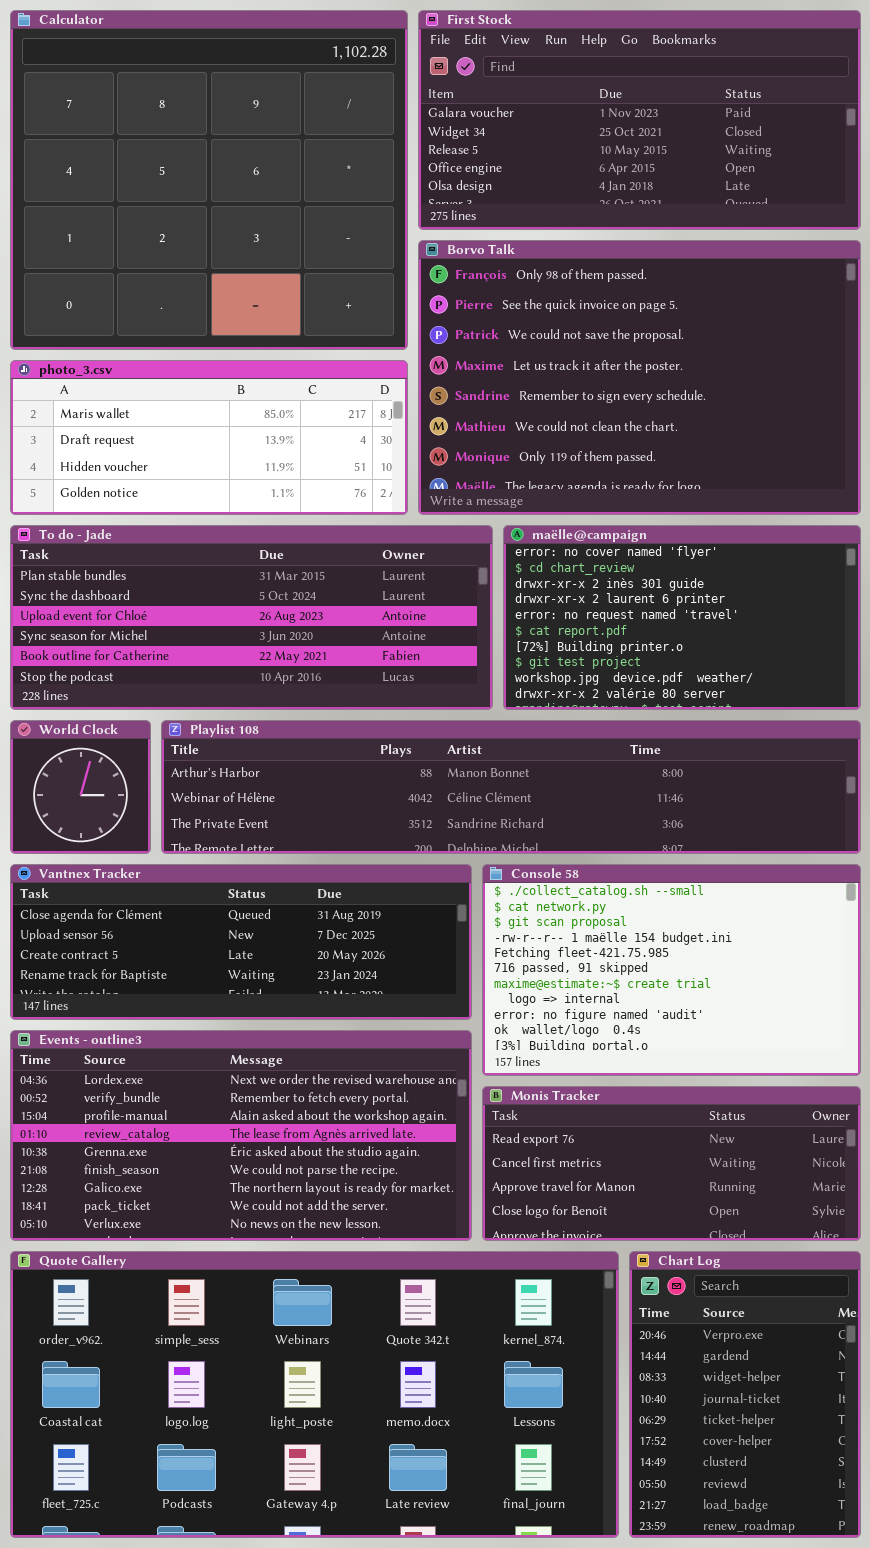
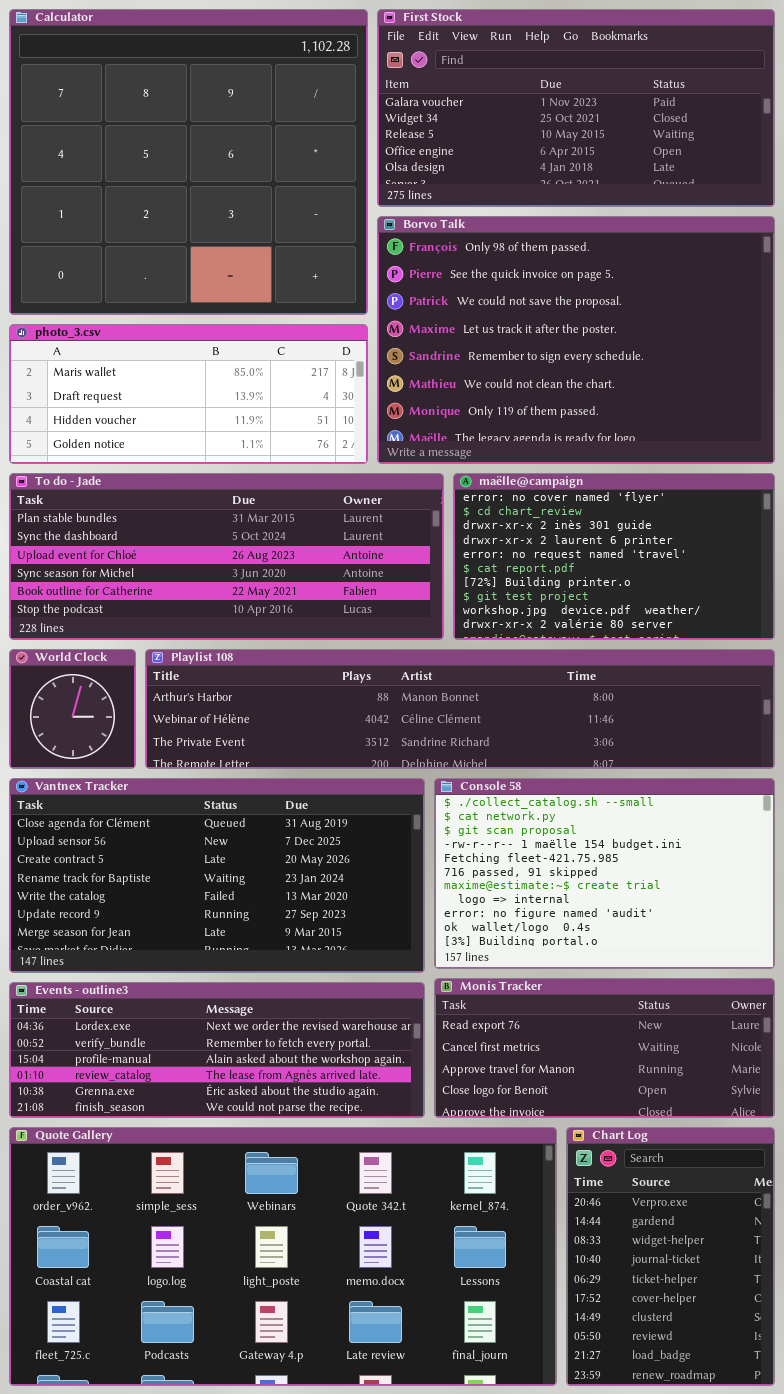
Vantnex Tracker: [10,864,472,1020] -> [9,778,425,973], resized
Events - outline3: [10,1030,472,1241] -> [9,982,425,1118], resized

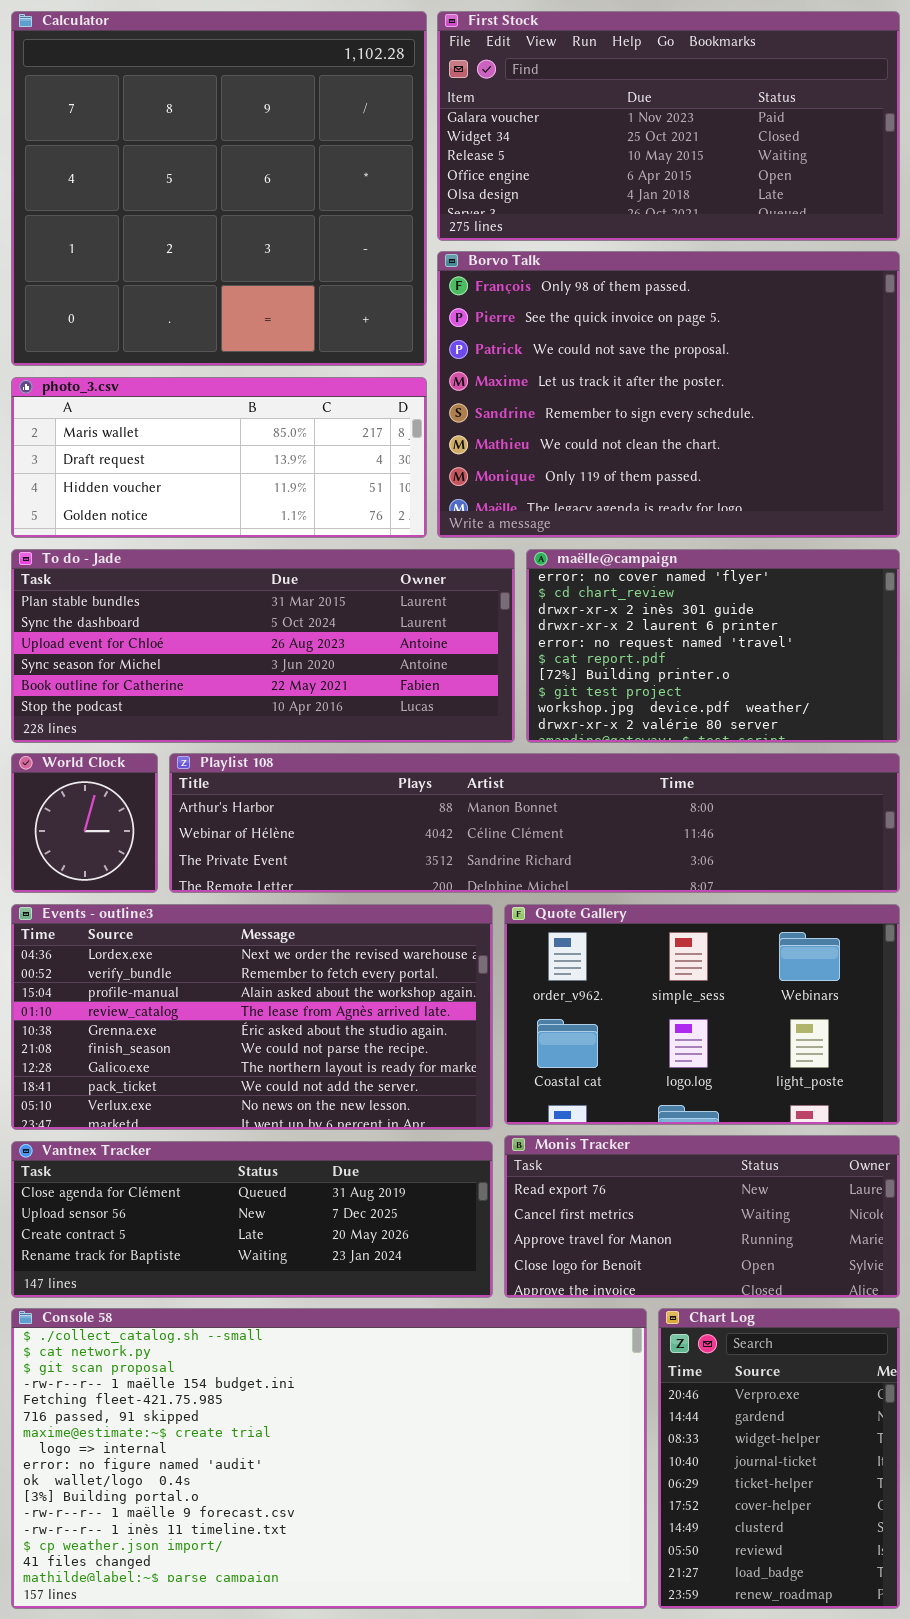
Vantnex Tracker: [9,778,425,973] -> [11,1141,493,1298], moved, resized
Console 58: [434,778,775,969] -> [11,1308,647,1609], moved, resized
Events - outline3: [9,982,425,1118] -> [11,904,493,1130], moved, resized
Quote Gallery: [9,1127,557,1386] -> [504,904,900,1125], moved, resized

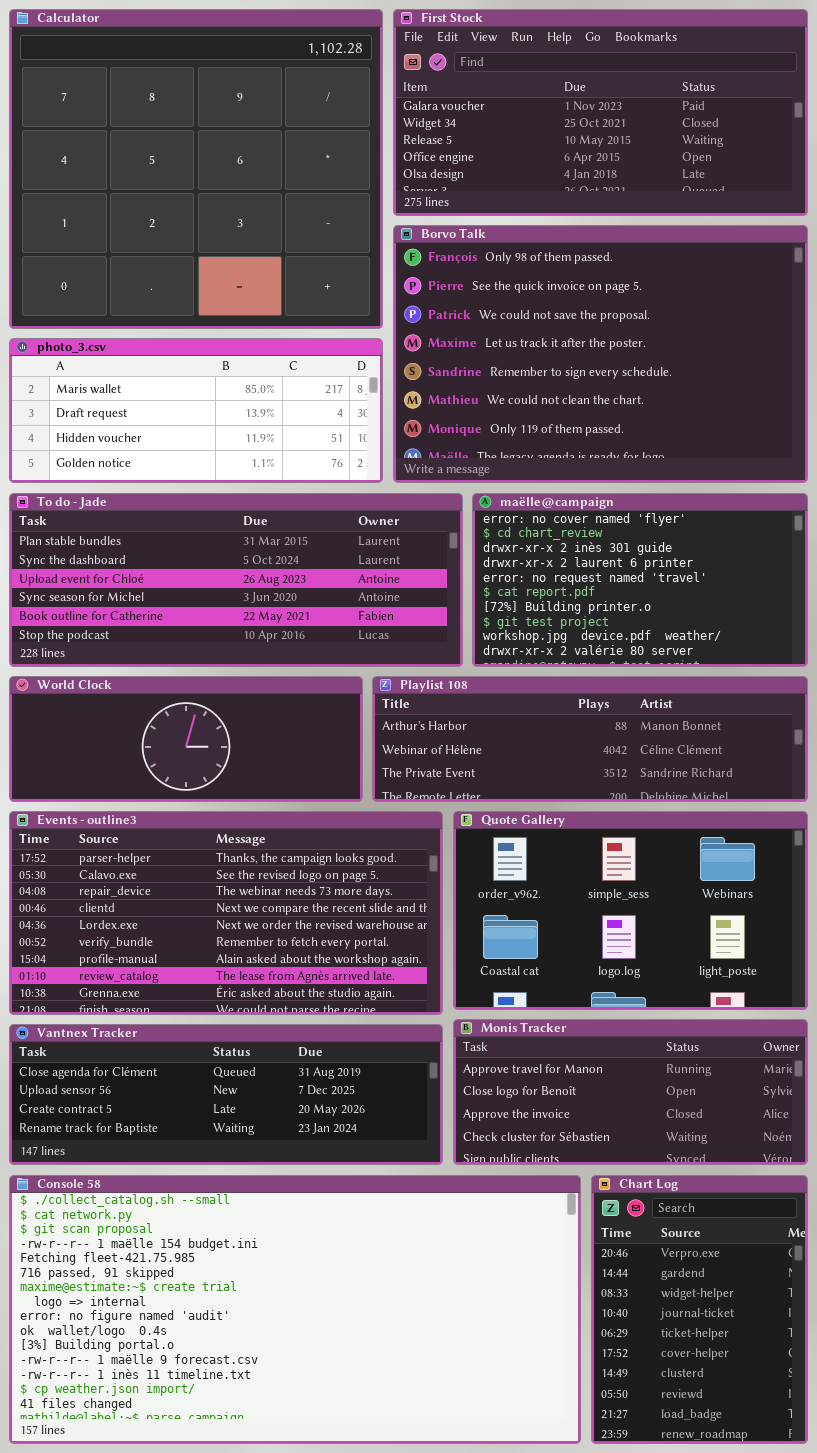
World Clock: [11,753,158,893] -> [9,676,363,802], resized
Playlist 108: [169,753,900,893] -> [372,676,808,802], resized
Events - outline3: [11,904,493,1130] -> [9,811,443,1015], scrolled up 4 rows
Monis Tracker: [504,1135,900,1298] -> [453,1019,808,1165], scrolled down 2 rows

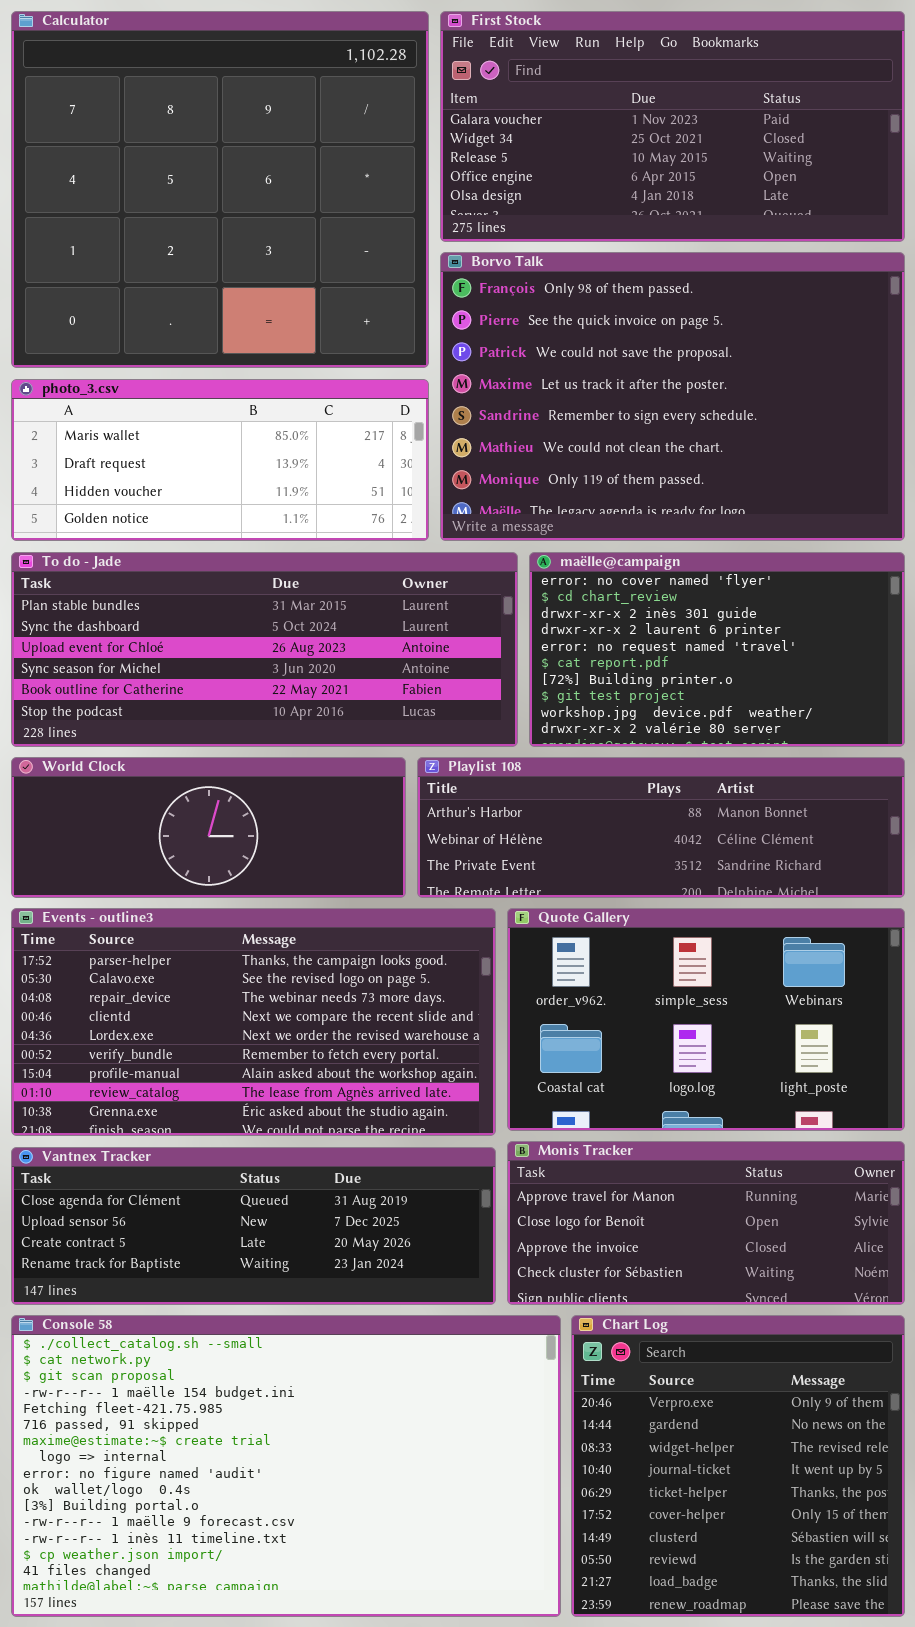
Console 58: [9,1175,581,1444] -> [11,1315,561,1617], resized
Chart Log: [591,1175,808,1444] -> [571,1315,905,1617], resized

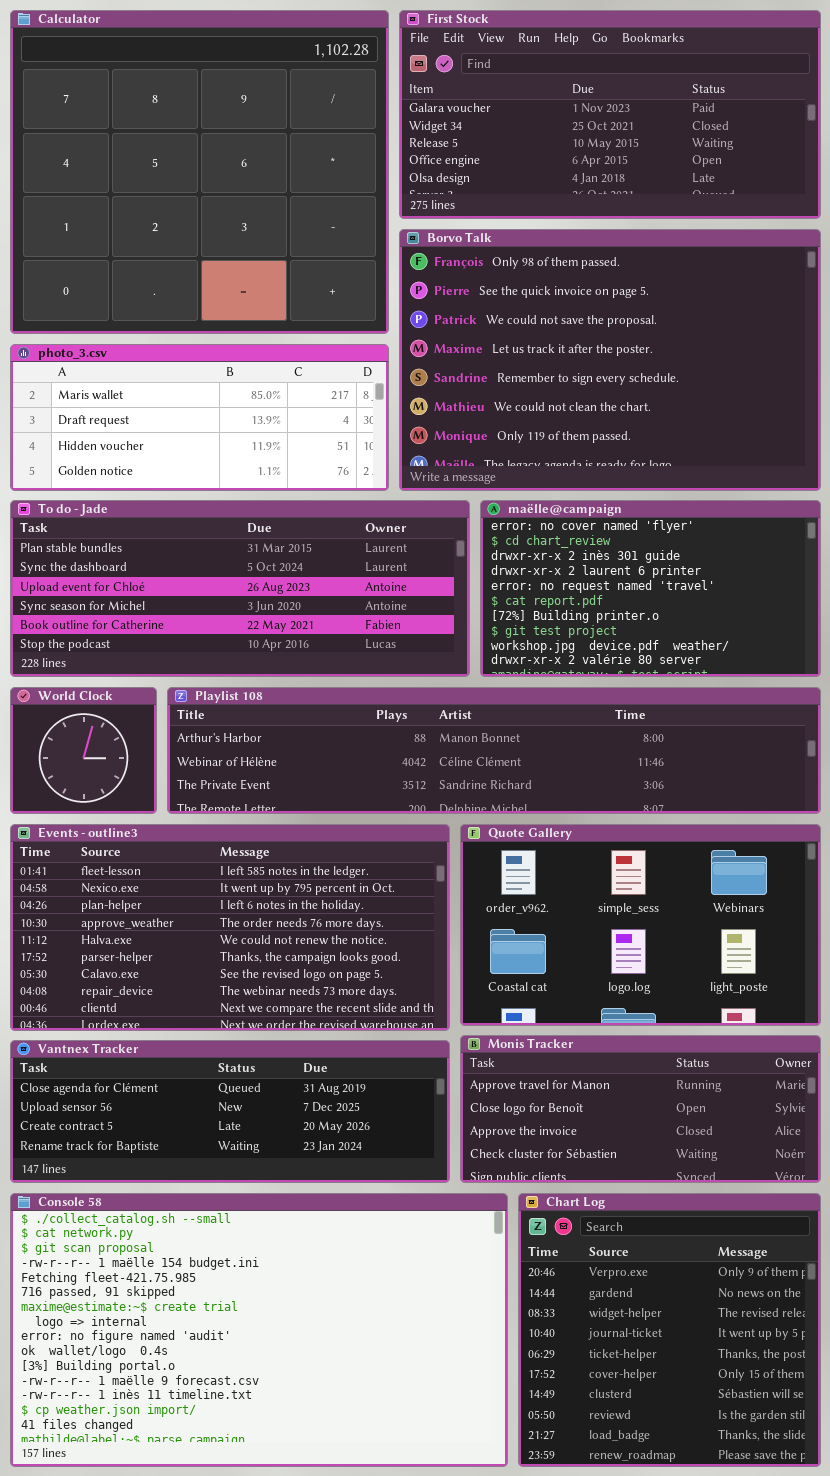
World Clock: [11,757,406,898] -> [10,687,157,814], resized
Playlist 108: [417,757,905,898] -> [167,687,821,814], resized
Events - outline3: [11,908,496,1136] -> [10,824,450,1031], scrolled up 5 rows

